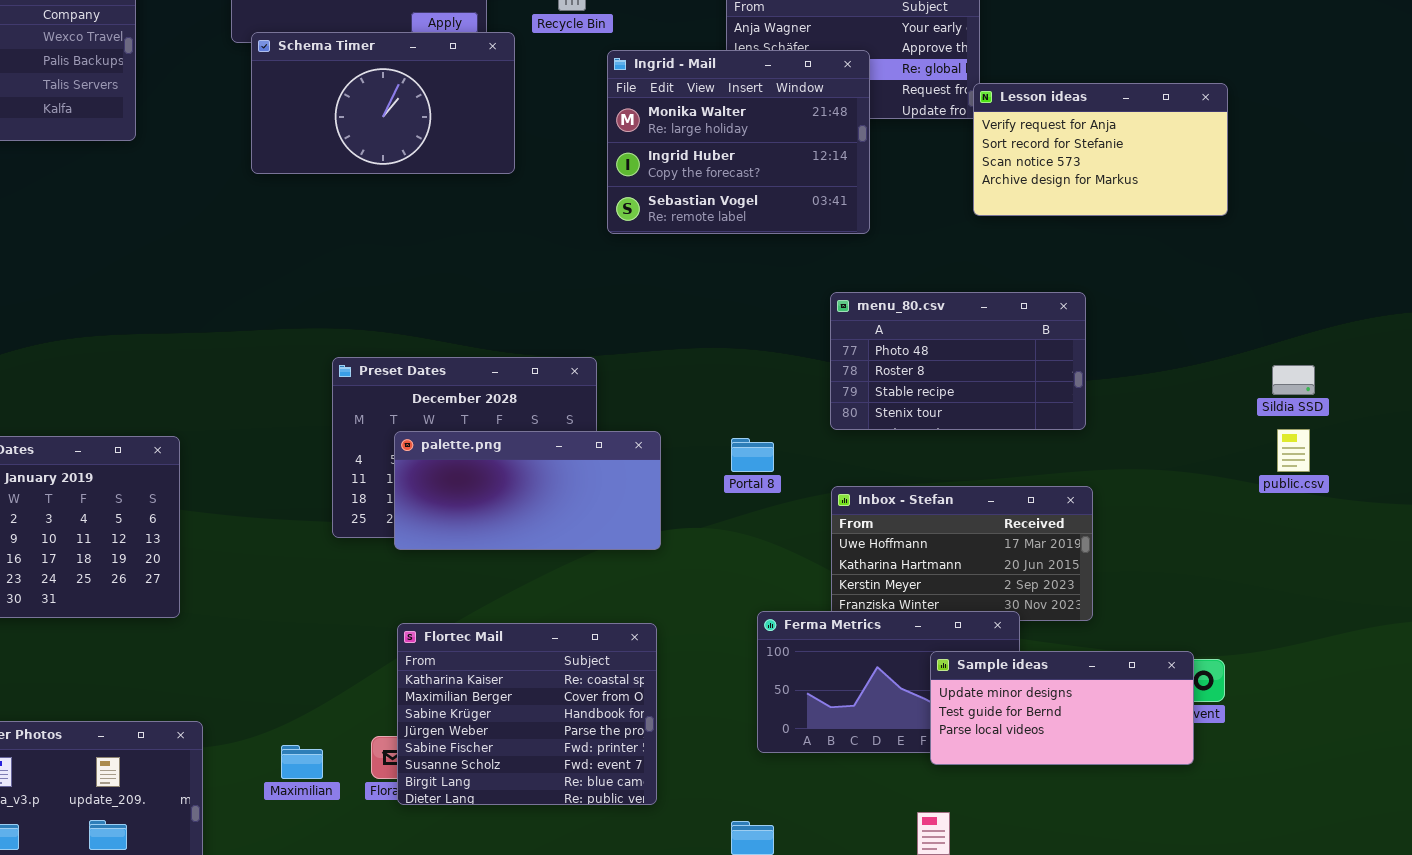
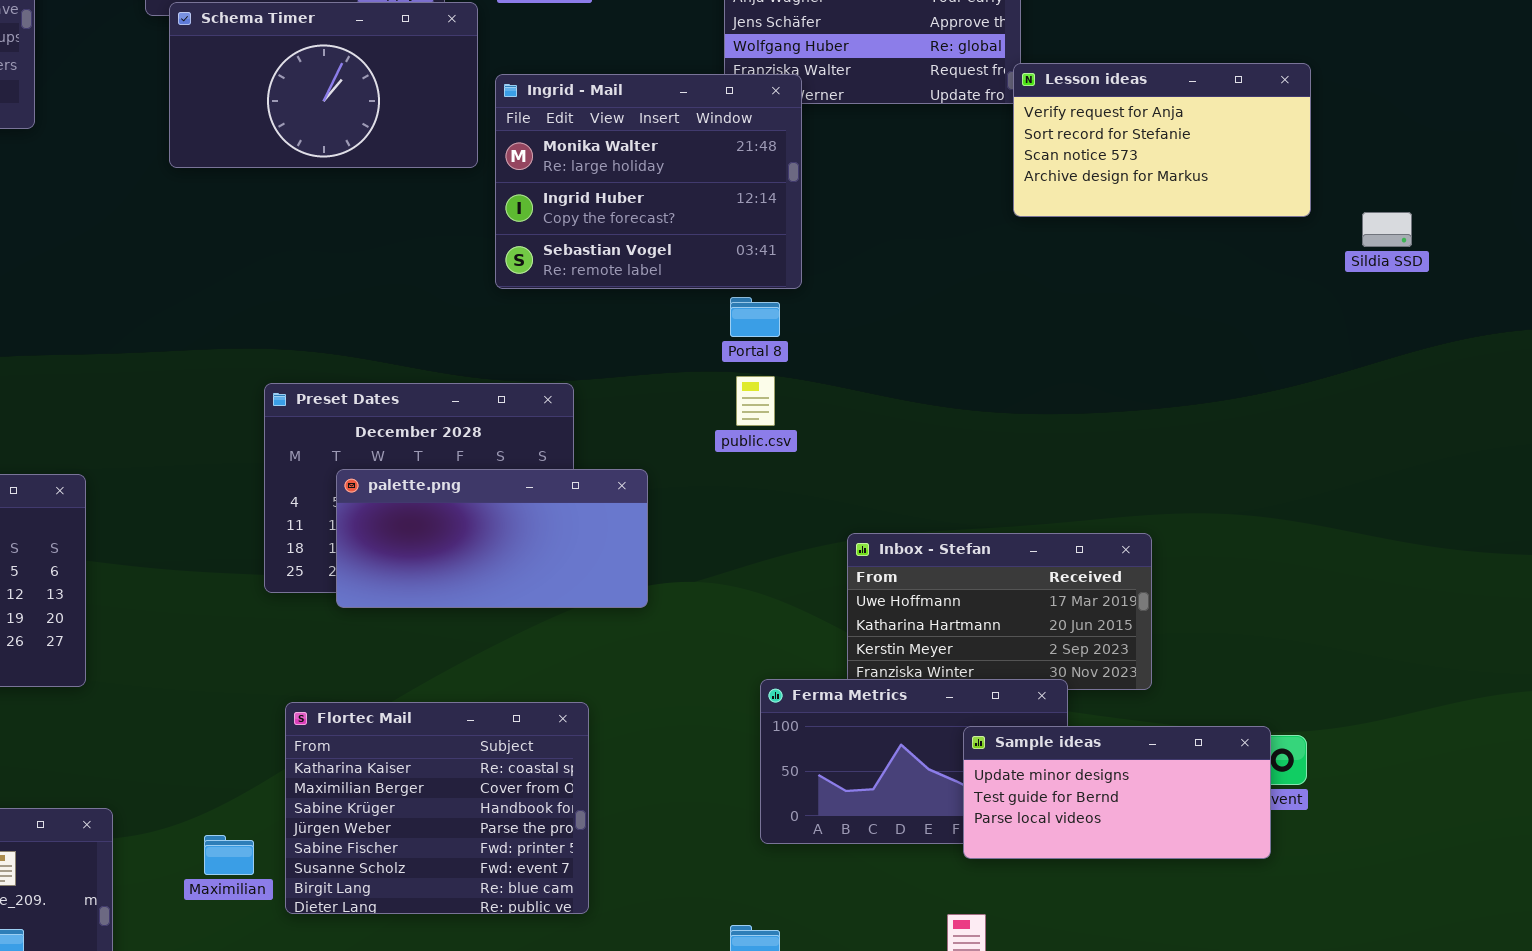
Ingrid - Mail: [607,50,870,234] -> [495,74,802,289], moved
menu_80.csv: [830,292,1086,430] -> none, closed
Sildia SSD: [1272,365,1315,395] -> [1362,212,1412,247], moved
public.csv: [1277,429,1310,472] -> [736,376,775,426], moved
Portal 8: [731,438,774,472] -> [730,297,780,337], moved
Flortec Mail: [397,623,657,805] -> [285,702,589,914], moved

